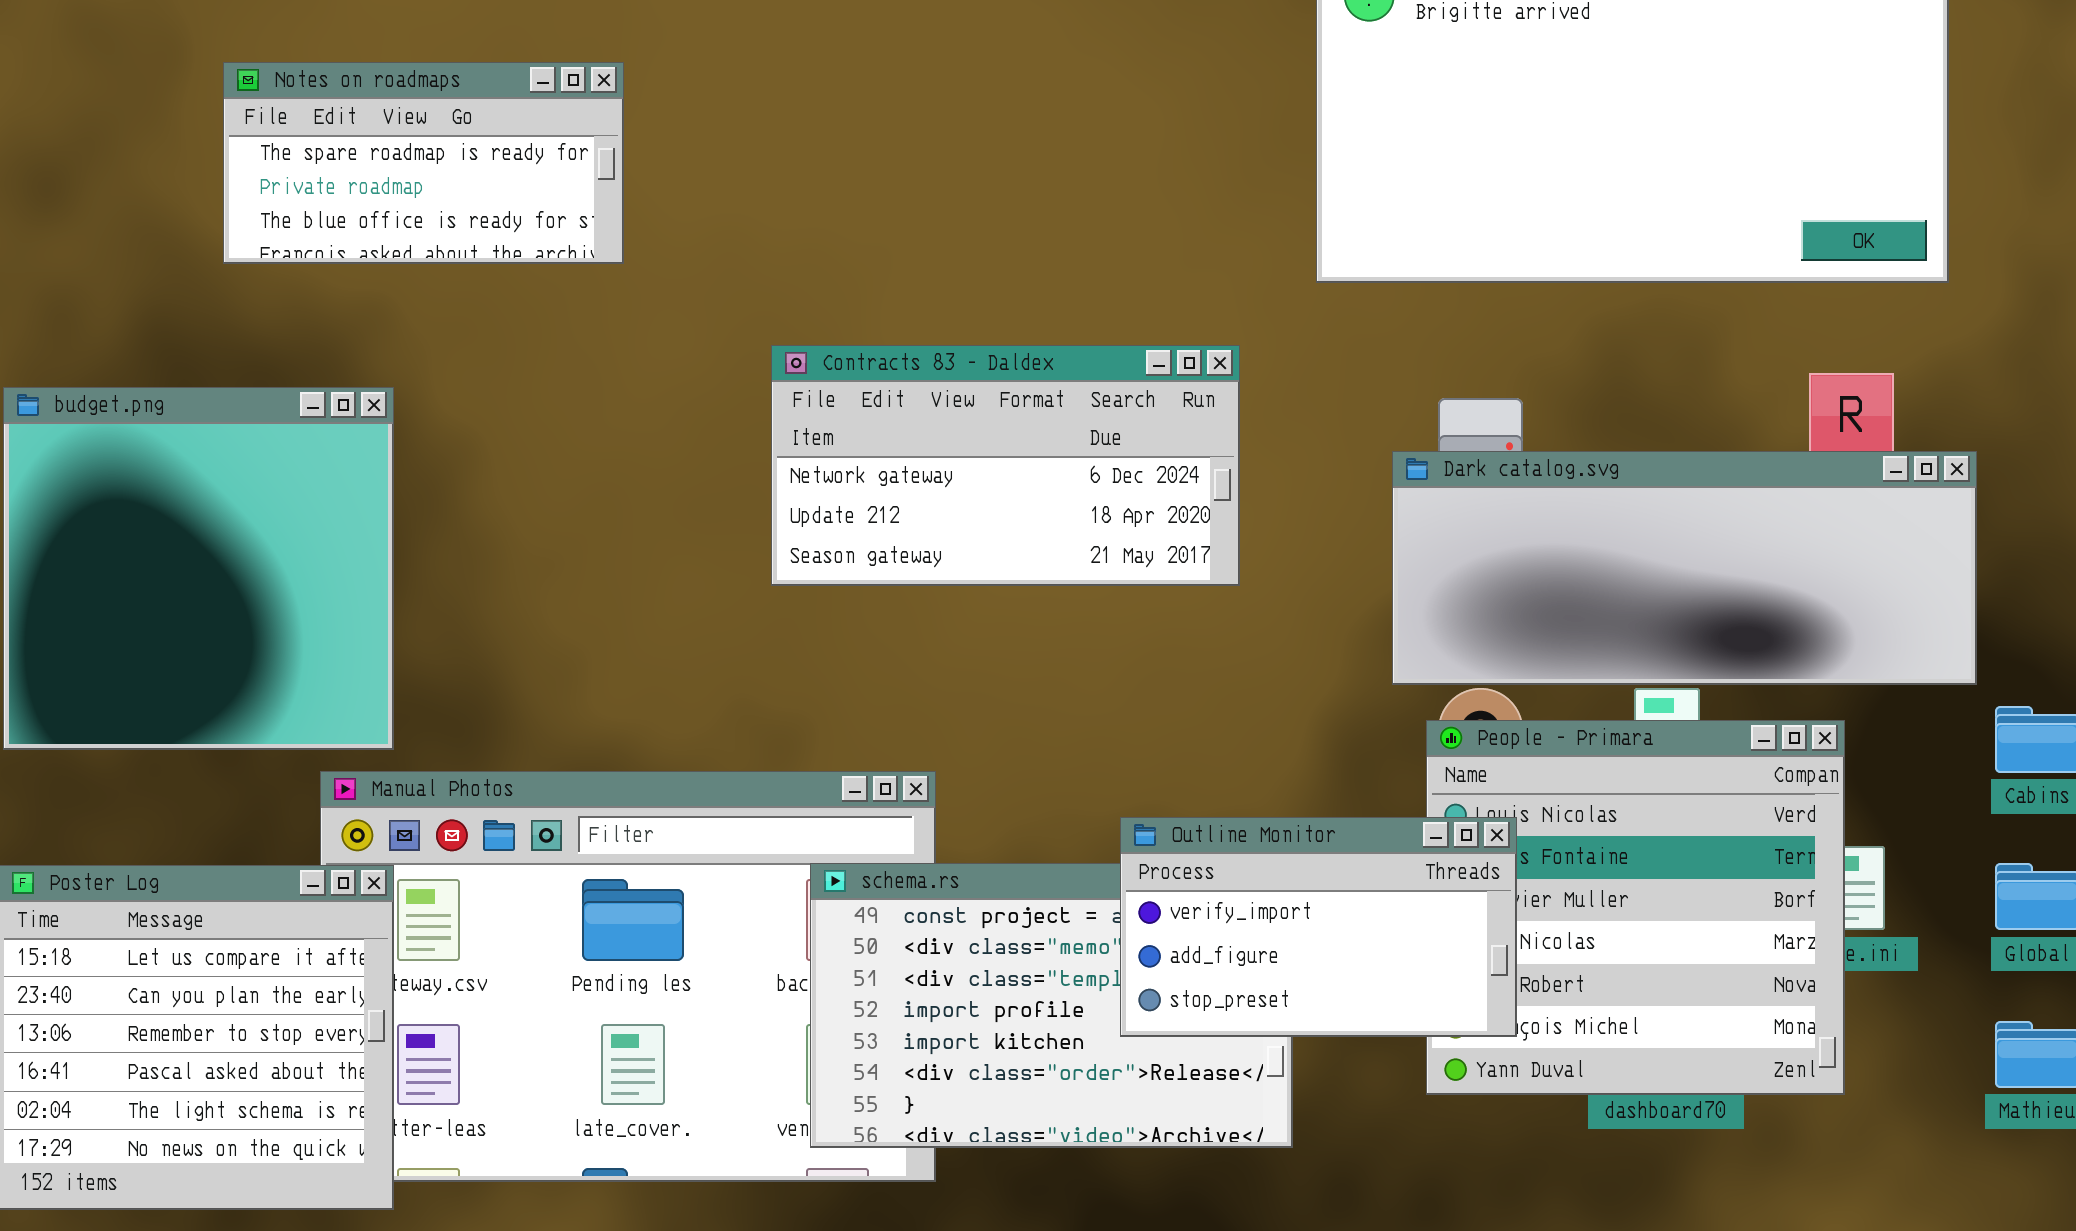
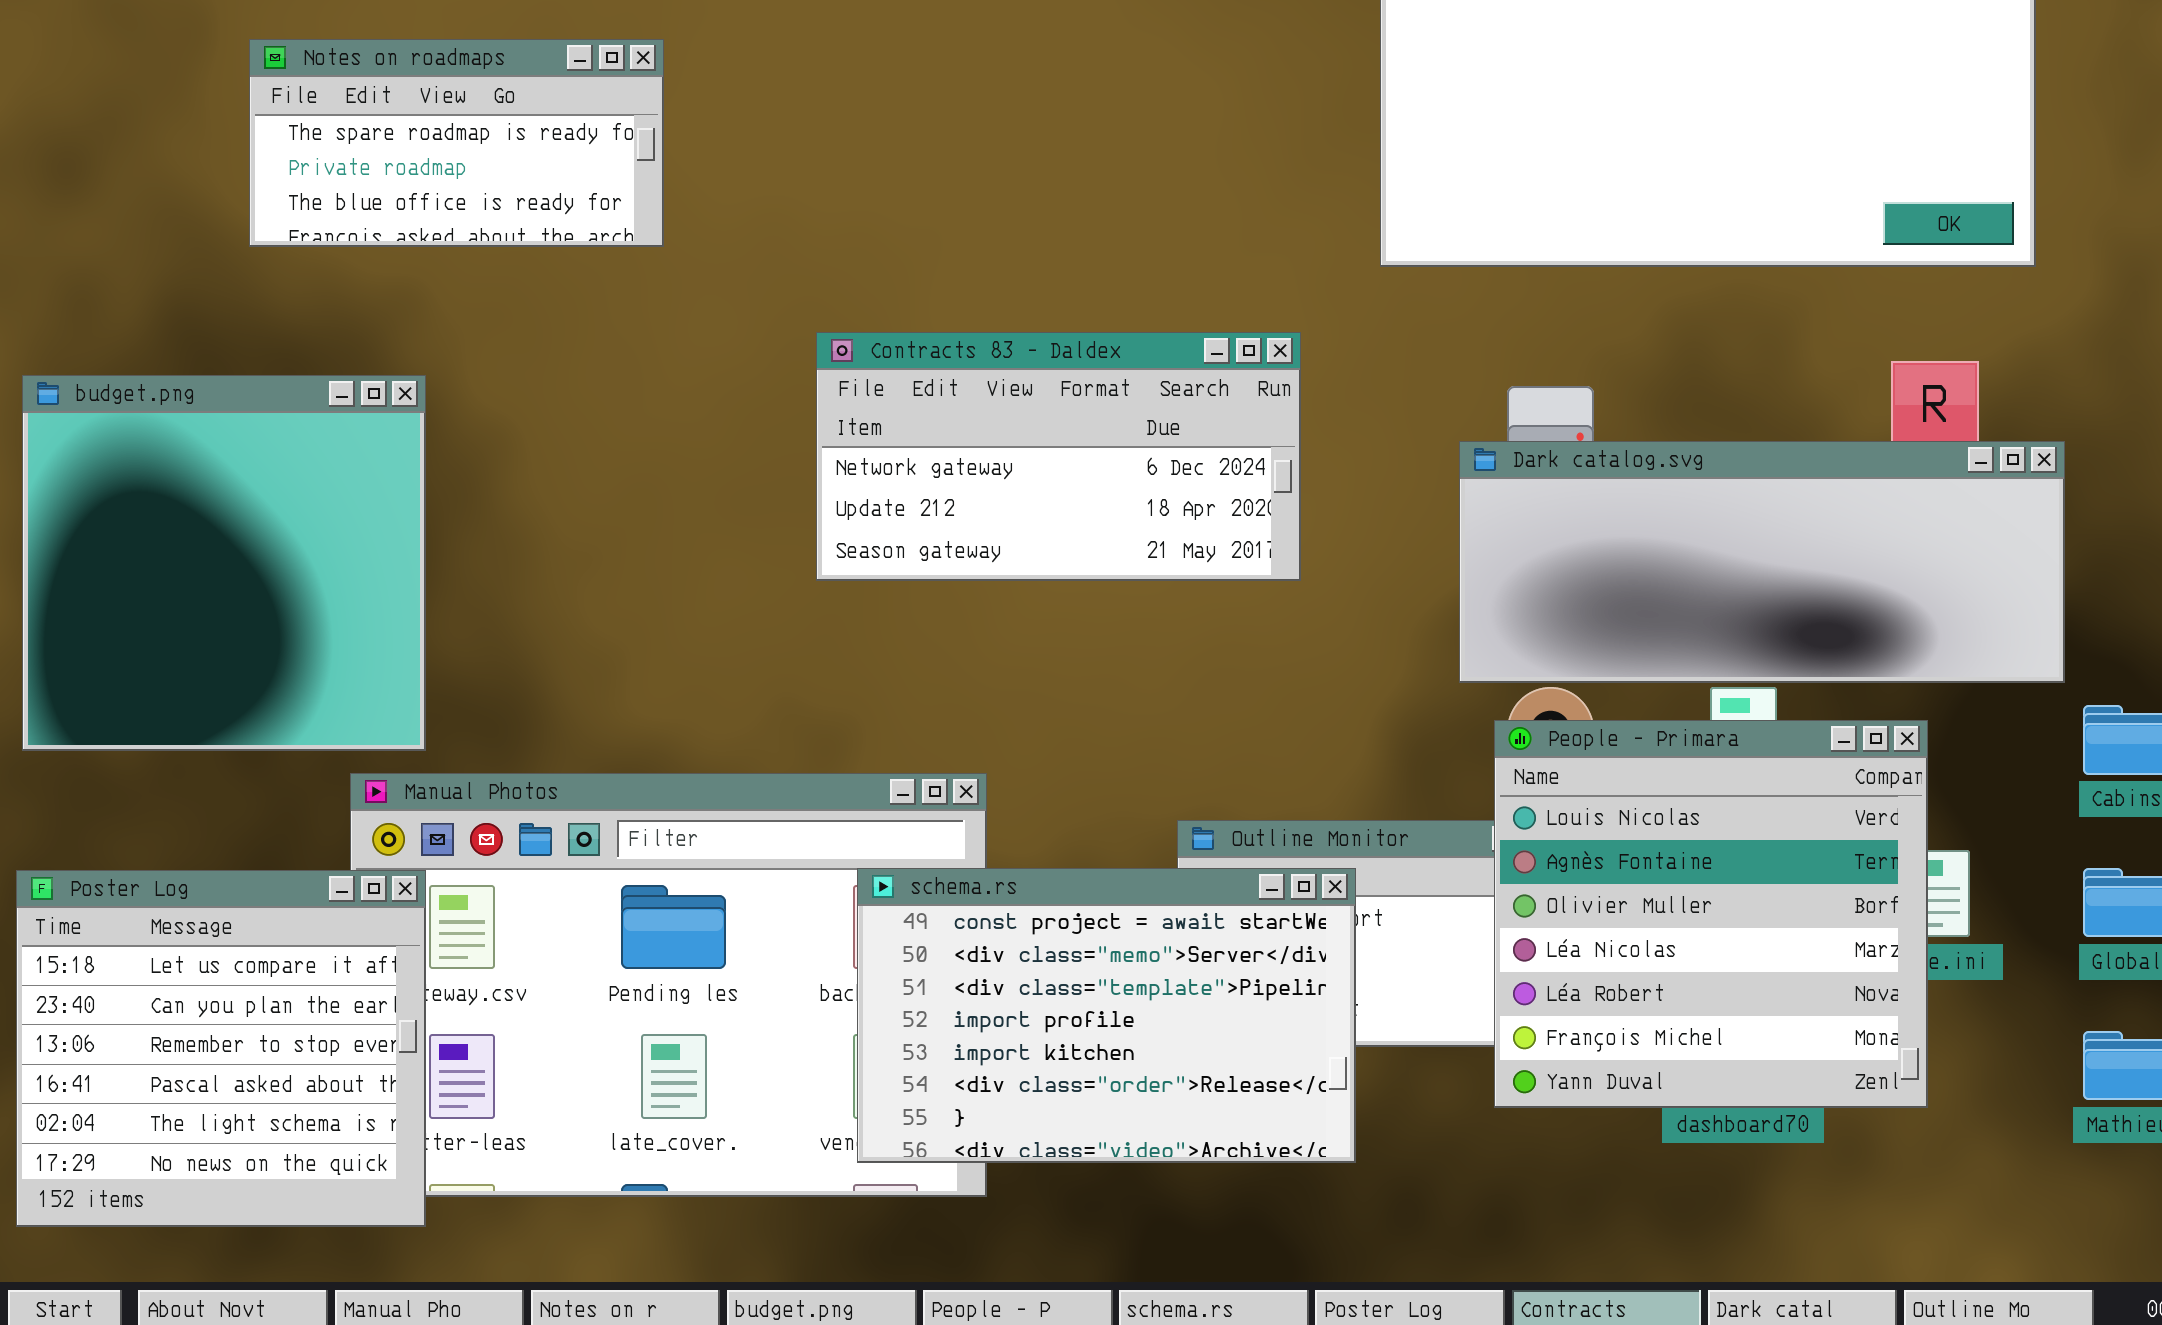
People - Primara: [1426,720,1845,1095] -> [1494,720,1928,1108], raised
schema.rs: [810,863,1293,1148] -> [857,868,1356,1163], raised

